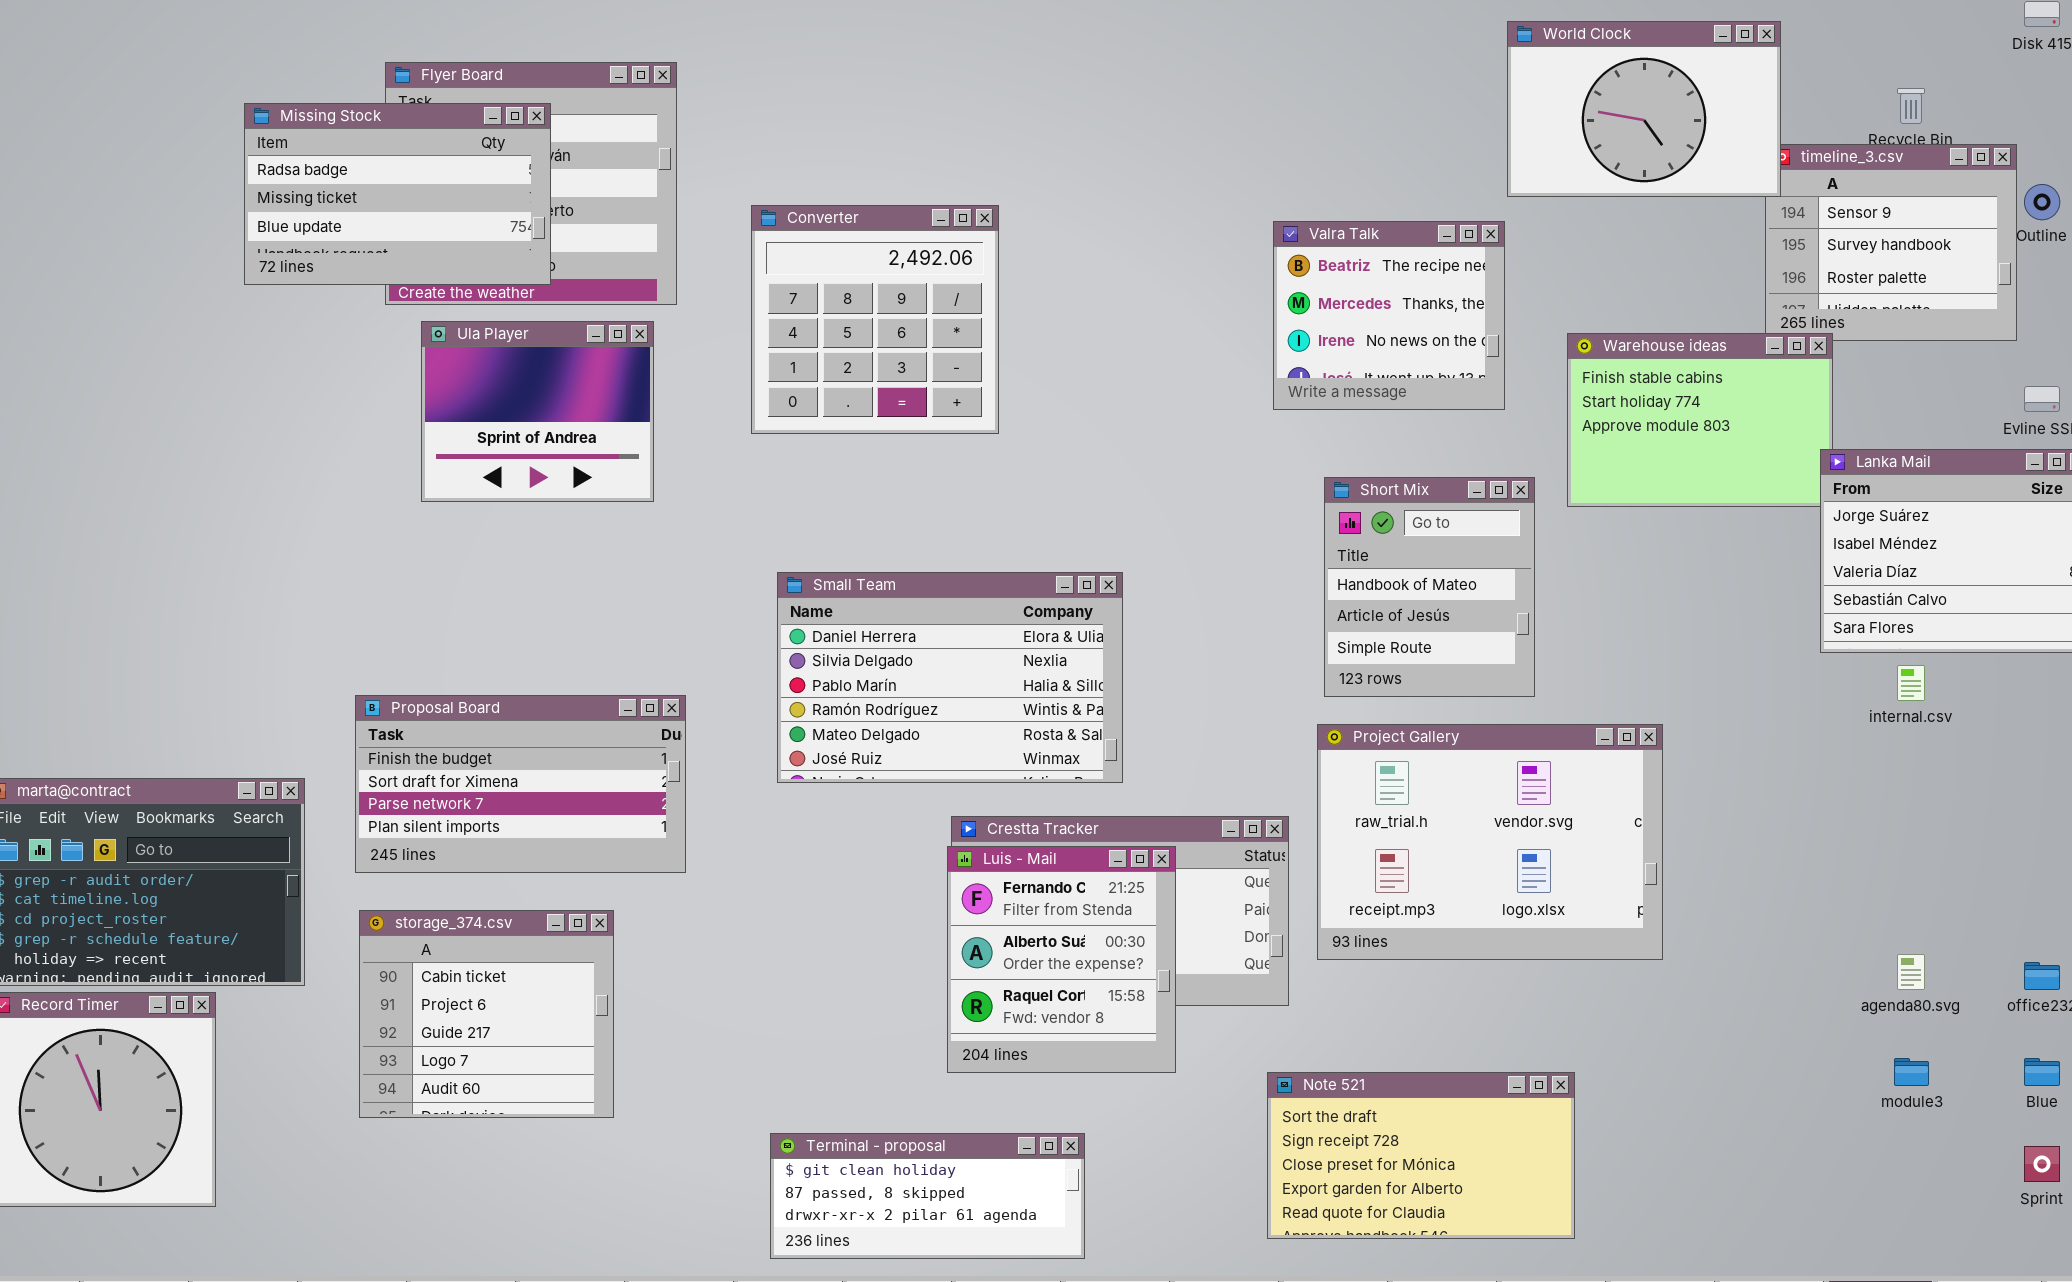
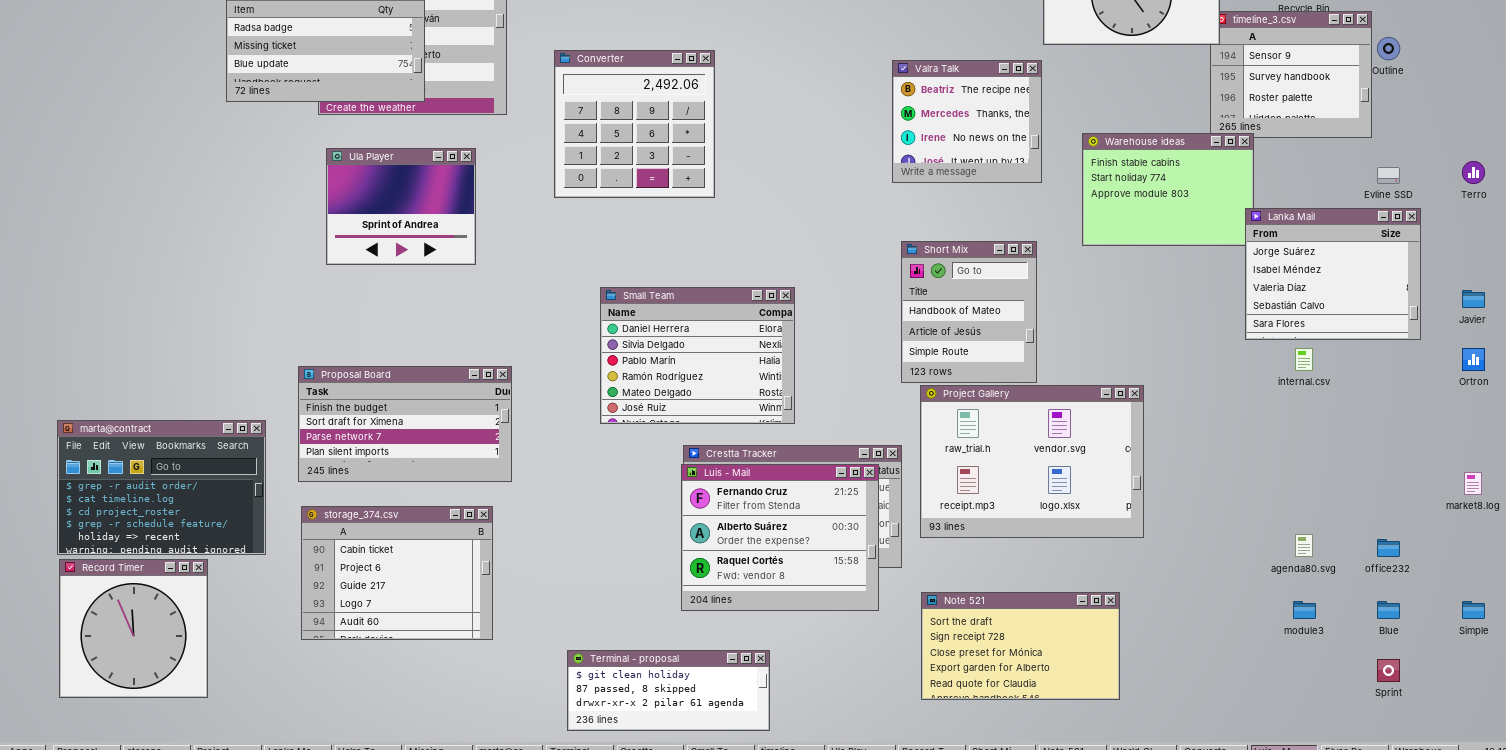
Ula Player: [421,321,654,502] -> [326,148,476,265], moved
Short Mix: [1324,477,1535,697] -> [901,241,1037,383], moved
Small Team: [777,572,1123,783] -> [600,287,795,424], resized
Luis - Mail: [947,846,1176,1073] -> [681,464,879,611], resized
storage_374.csv: [359,910,614,1118] -> [301,506,493,640], resized
Note 521: [1267,1072,1575,1239] -> [921,592,1120,700], moved

